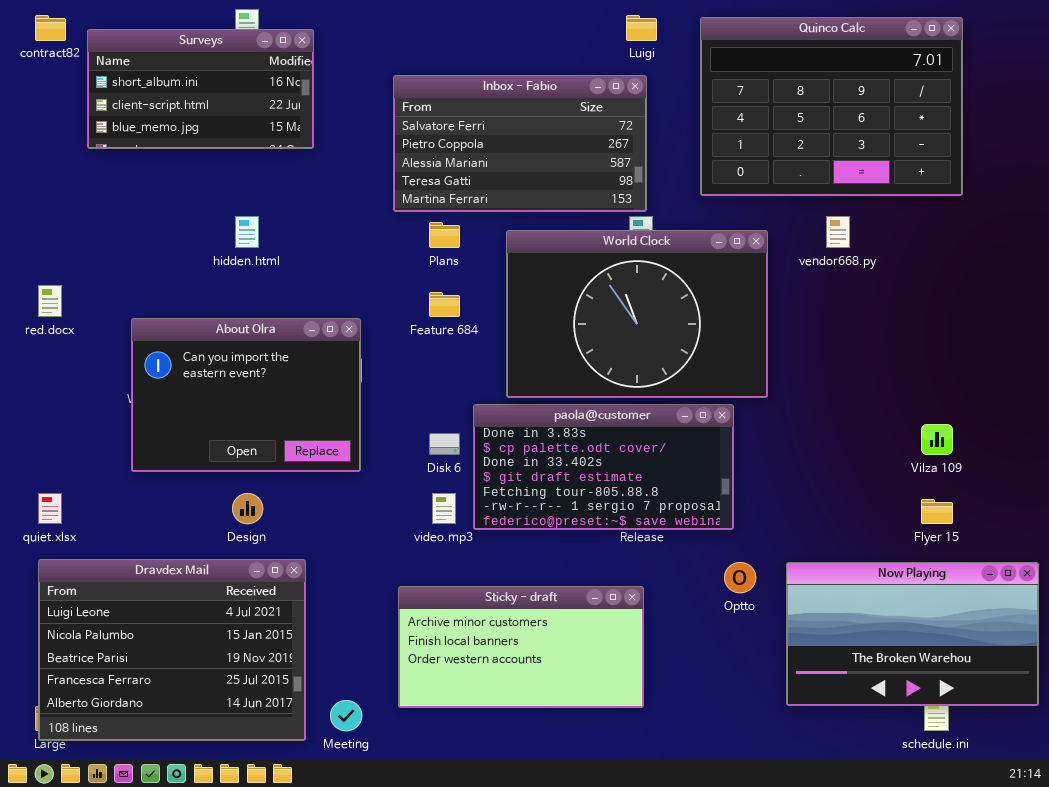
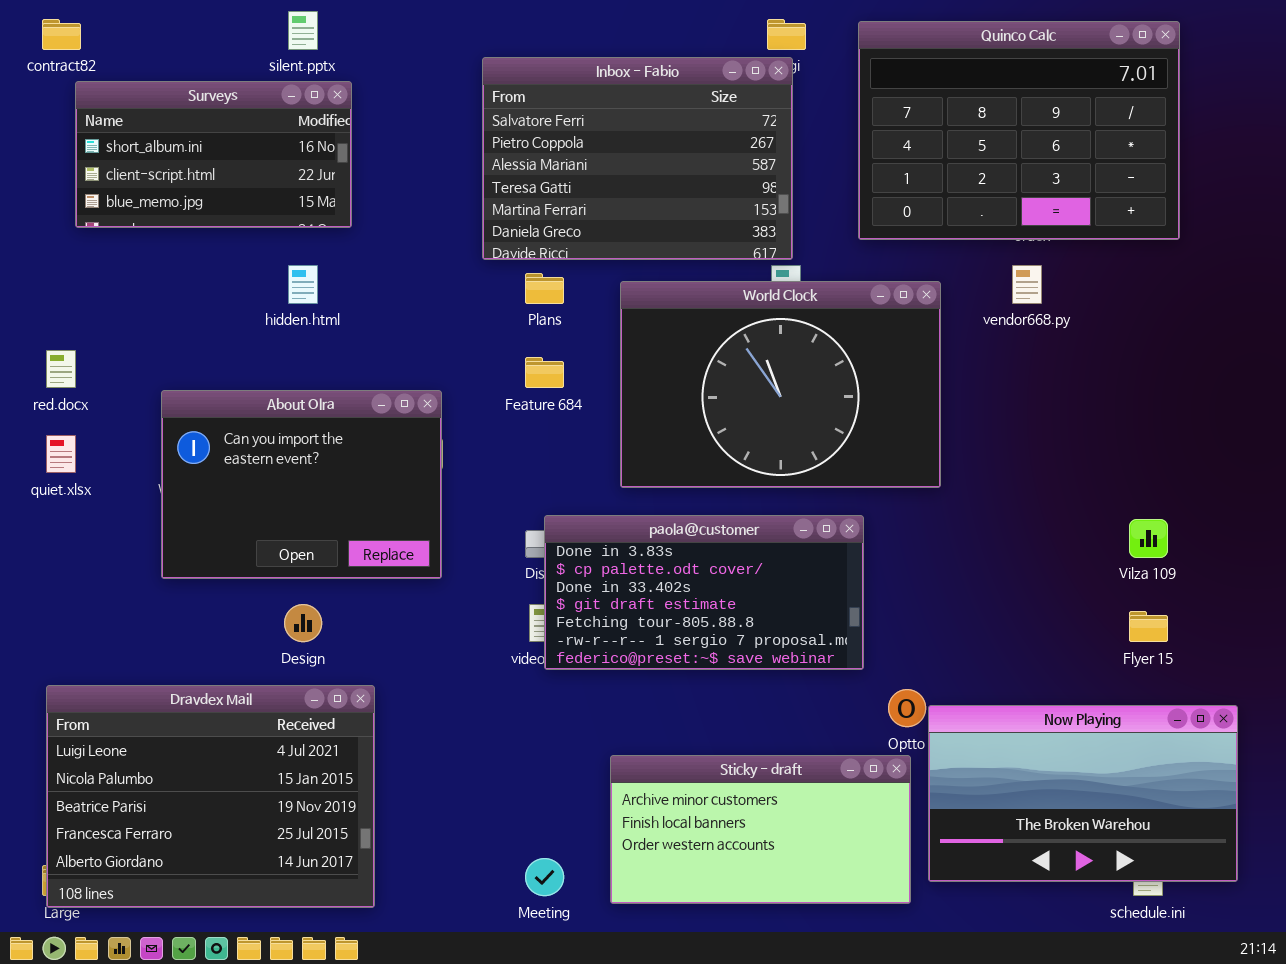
Surveys: [87,29,314,149] -> [75,81,352,228], moved
Inbox - Fabio: [393,75,647,212] -> [482,57,793,260], resized
paola@customer: [473,404,734,530] -> [544,515,864,670], moved
quiet.xlsx: [38,493,62,524] -> [46,435,76,473], moved
Now Playing: [786,562,1039,706] -> [928,705,1238,882], moved
Sticky - draft: [398,586,644,708] -> [610,755,911,904], moved
Meeting: [330,700,362,731] -> [525,858,564,896], moved

